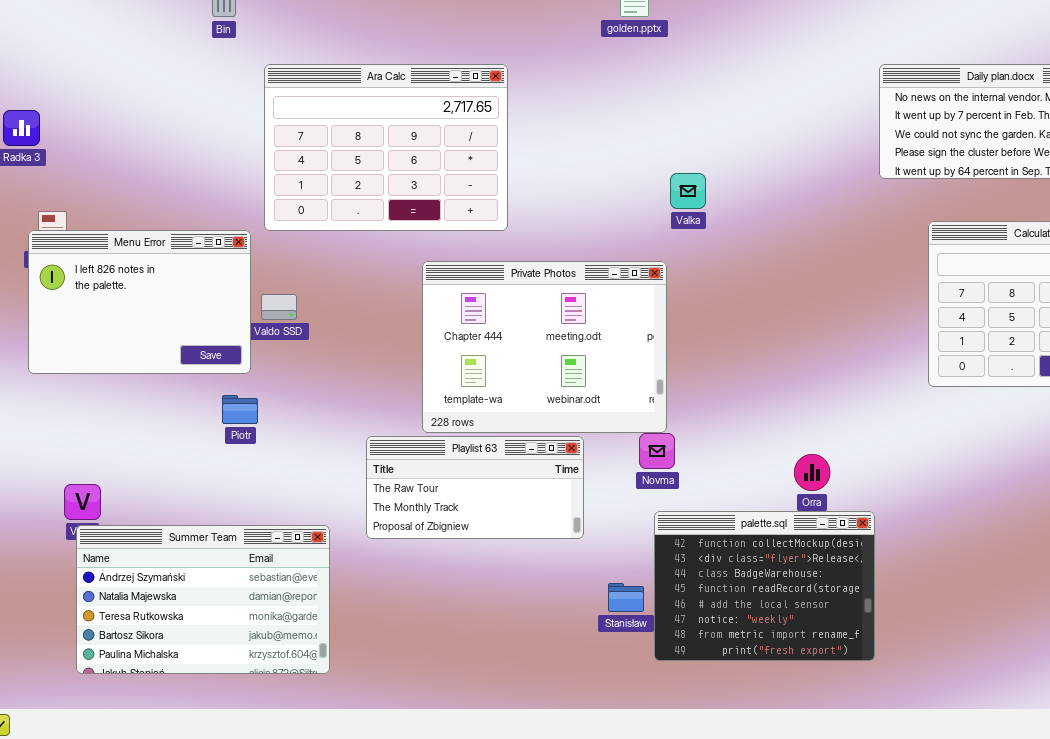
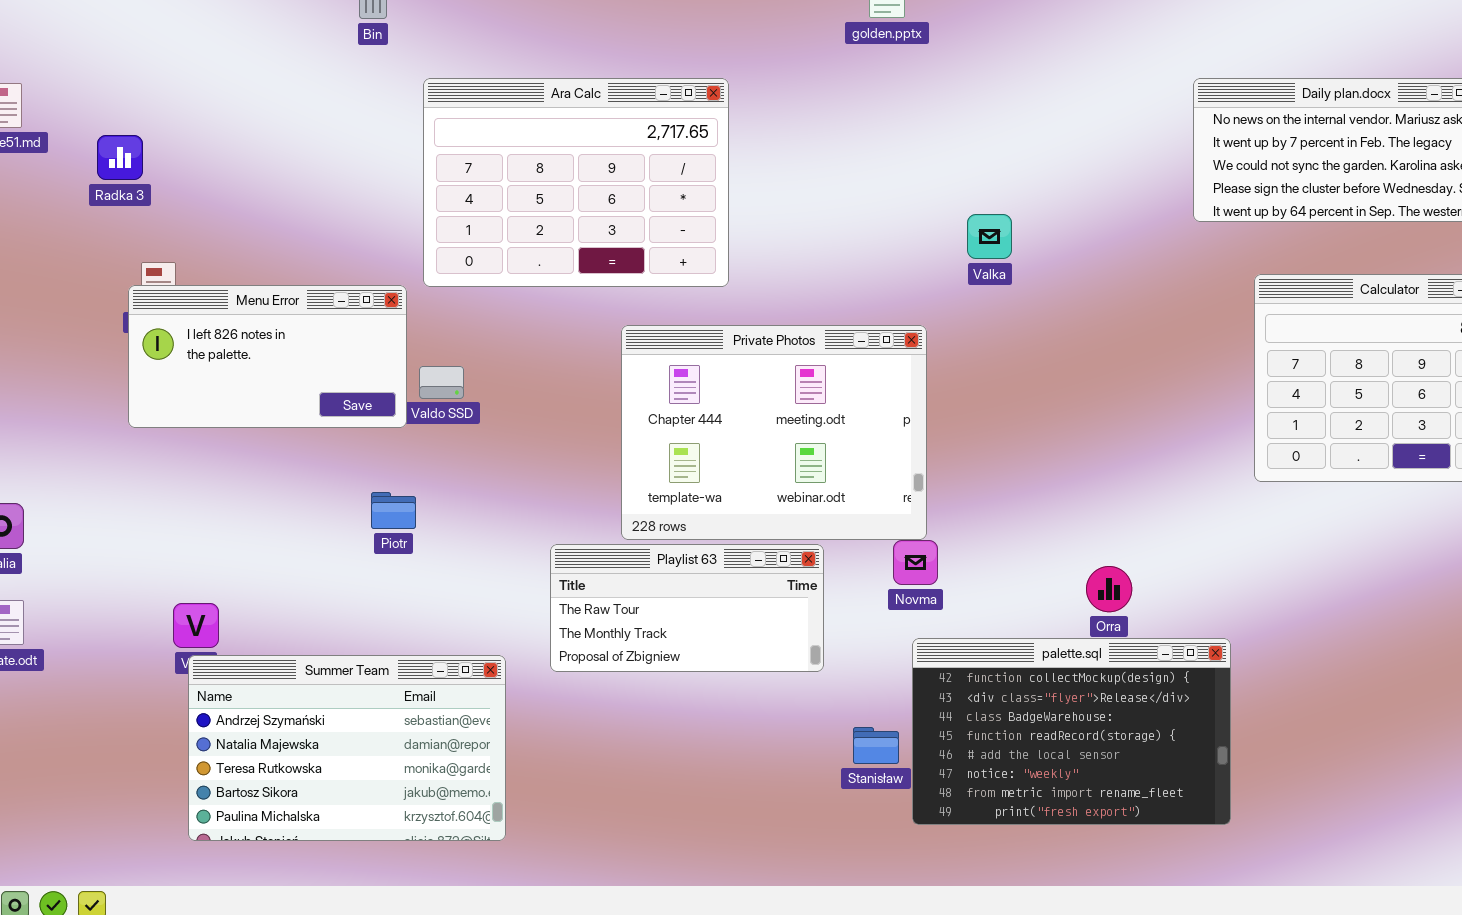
Valka: [670,173,706,209] -> [967,214,1012,259], moved
Menu Error: [28,230,251,374] -> [128,285,407,428], resized
palette.sql: [654,511,875,661] -> [912,638,1231,825], resized

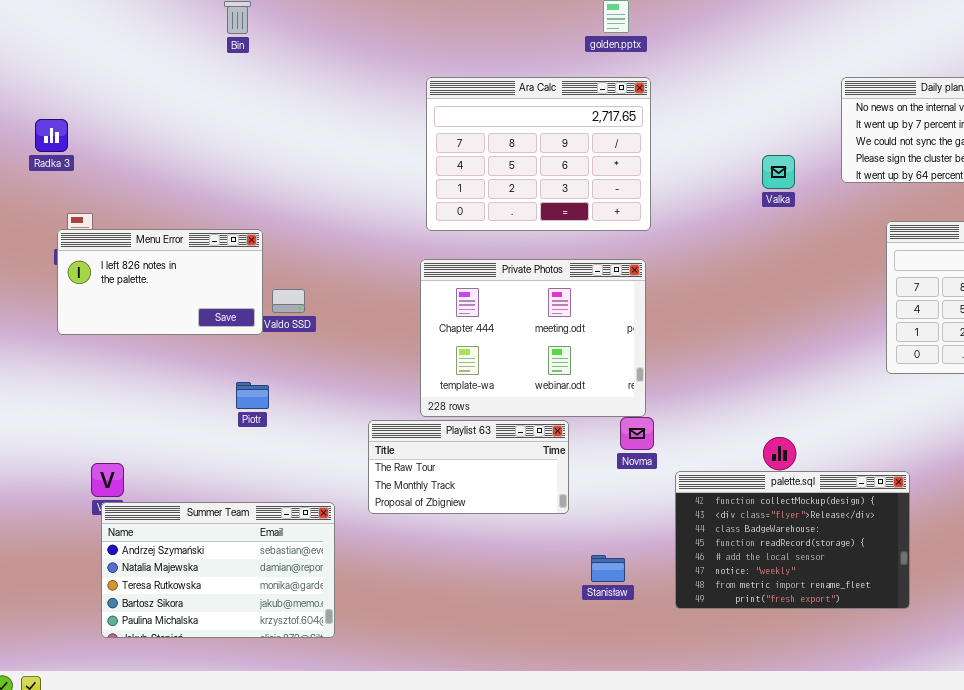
Ara Calc: [423,78,729,287] -> [426,77,651,231], moved
Valka: [967,214,1012,259] -> [762,155,795,189], moved
palette.sql: [912,638,1231,825] -> [675,471,910,609], moved

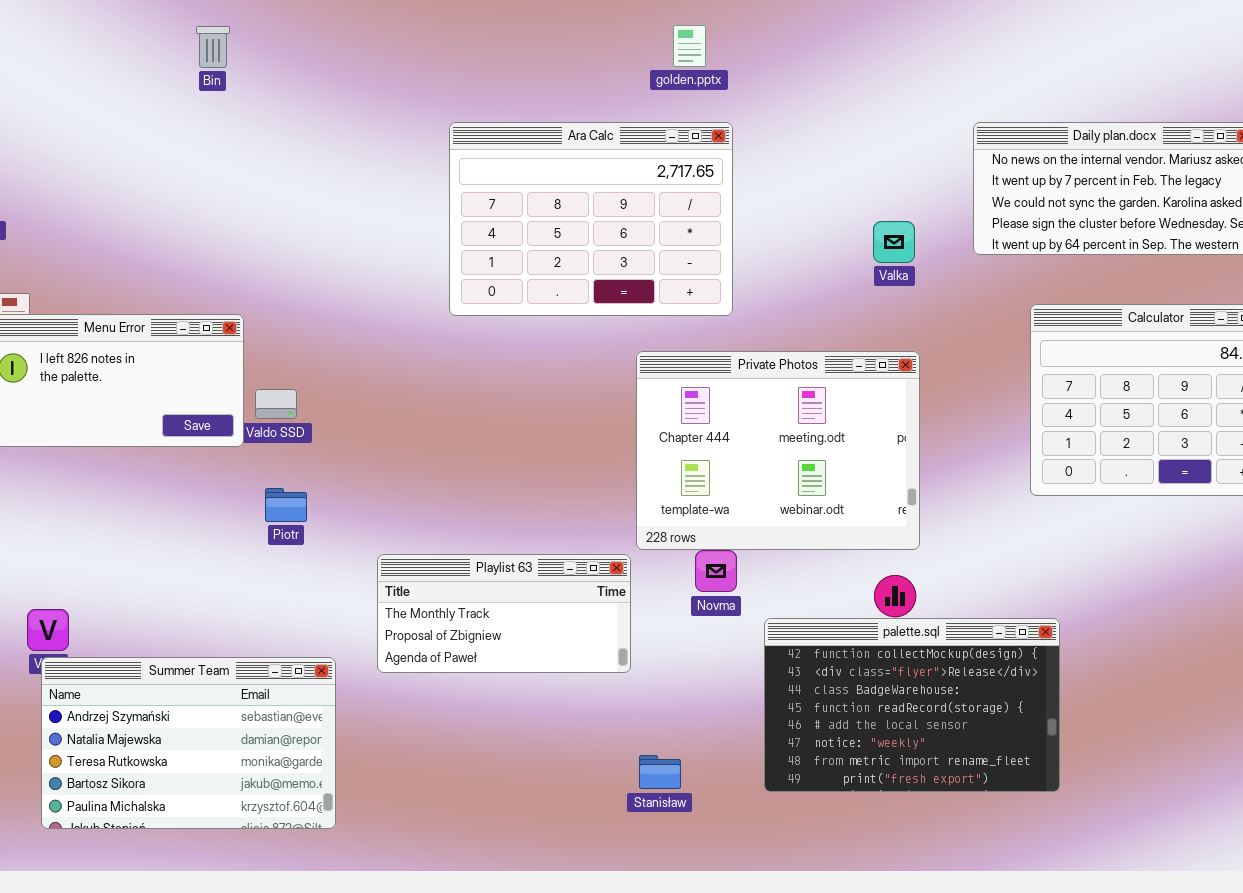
Private Photos: [420,259,646,417] -> [636,351,920,550], moved
Piotr: [236,382,269,409] -> [265,488,307,522], moved
Playlist 63: [368,420,569,514] -> [377,554,631,673], scrolled down 1 row
Stanisław: [591,555,625,582] -> [639,755,681,789], moved

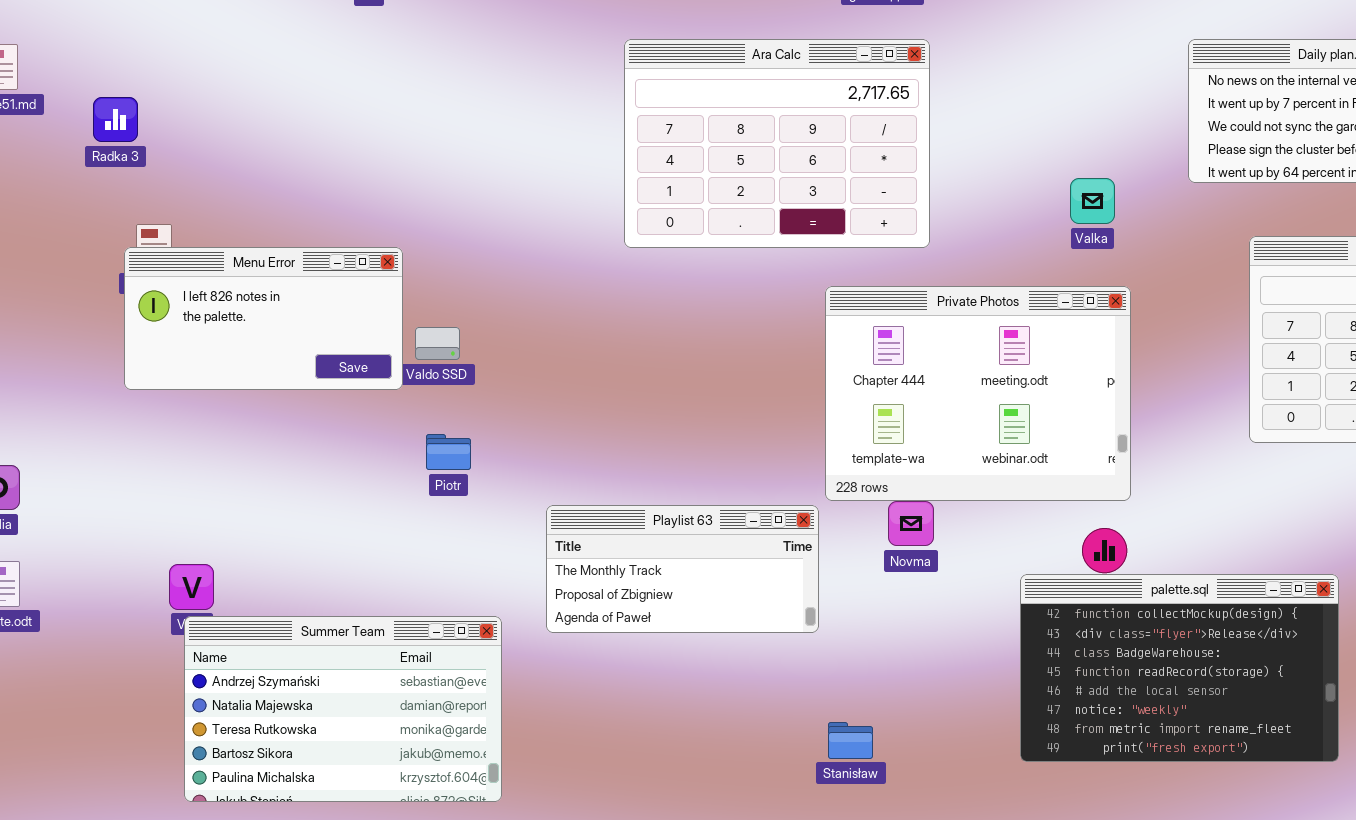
Valka: [873,221,915,263] -> [1070,178,1115,224], moved
palette.sql: [764,618,1060,792] -> [1020,574,1339,762], moved

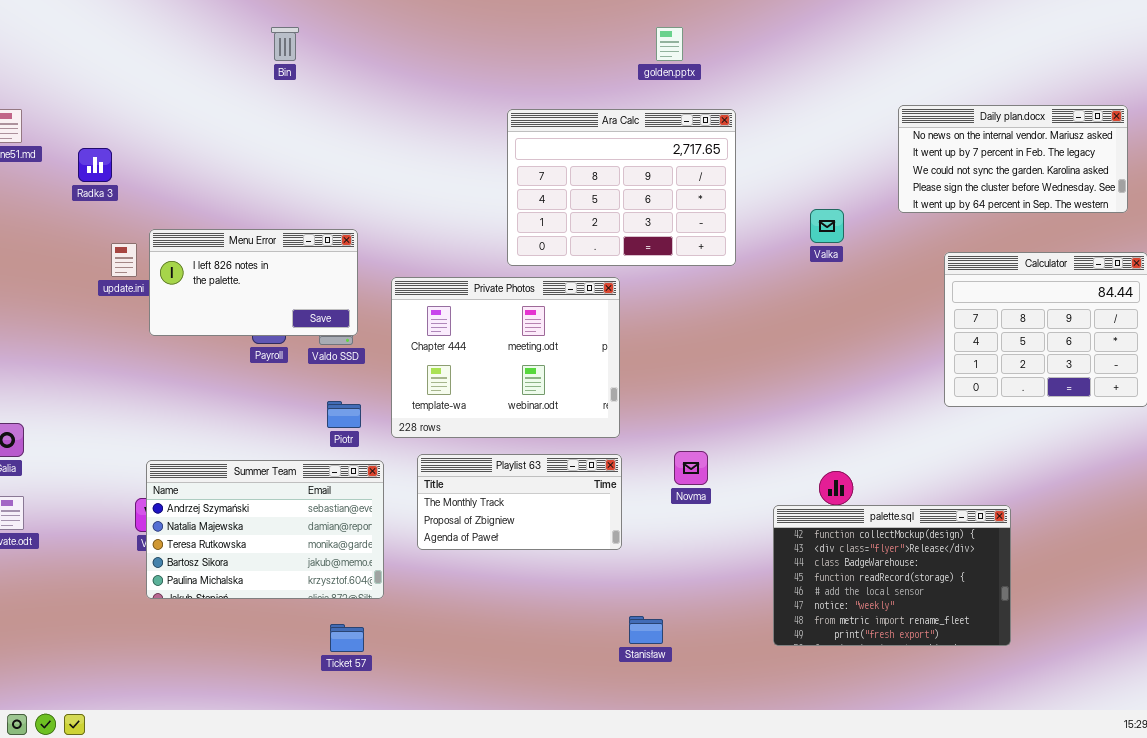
Ara Calc: [624,39,930,248] -> [507,109,736,266], moved
Menu Error: [124,247,403,390] -> [149,229,358,336], moved
Private Photos: [825,286,1131,501] -> [391,277,620,438], moved
Summer Team: [184,616,502,802] -> [146,460,384,599], moved

